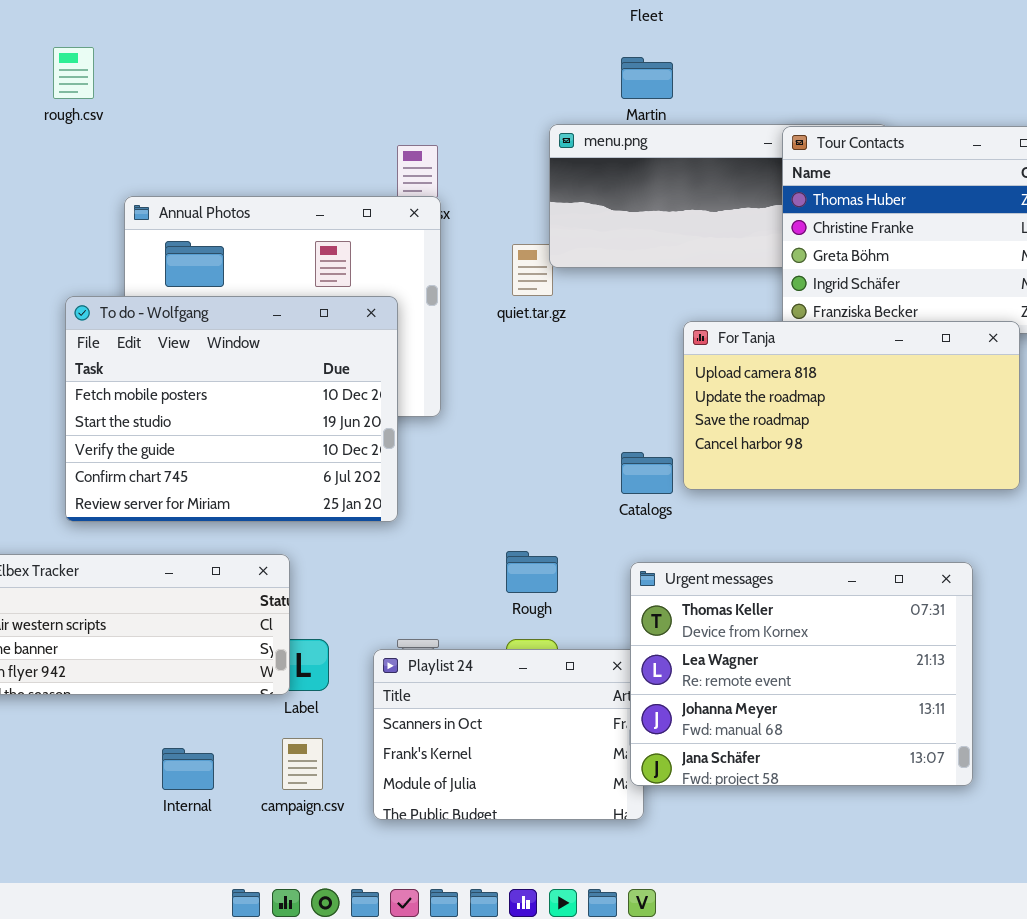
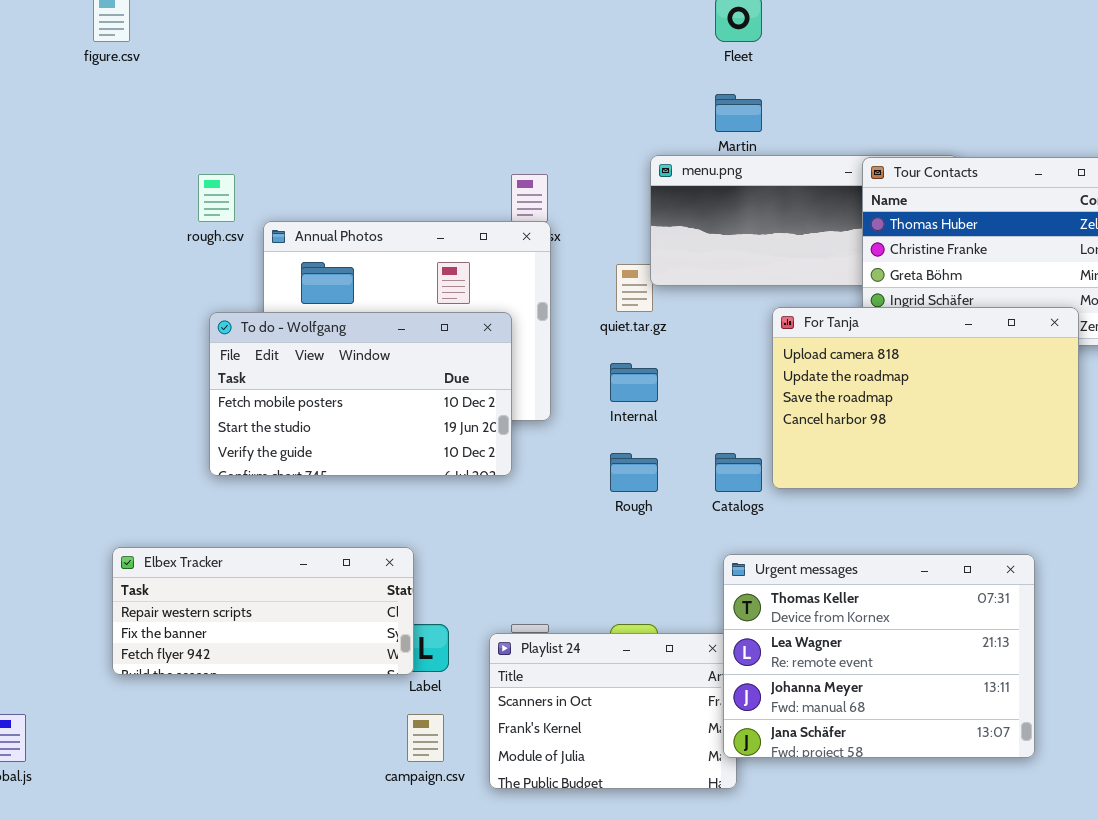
rough.csv: [53,47,94,99] -> [198,174,235,222], moved
To do - Wolfgang: [65,296,398,522] -> [209,312,512,476], resized
For Tanja: [683,321,1020,490] -> [772,307,1079,489], resized
Rough: [506,551,558,593] -> [610,453,658,492], moved
Internal: [162,748,214,790] -> [610,363,658,402], moved

